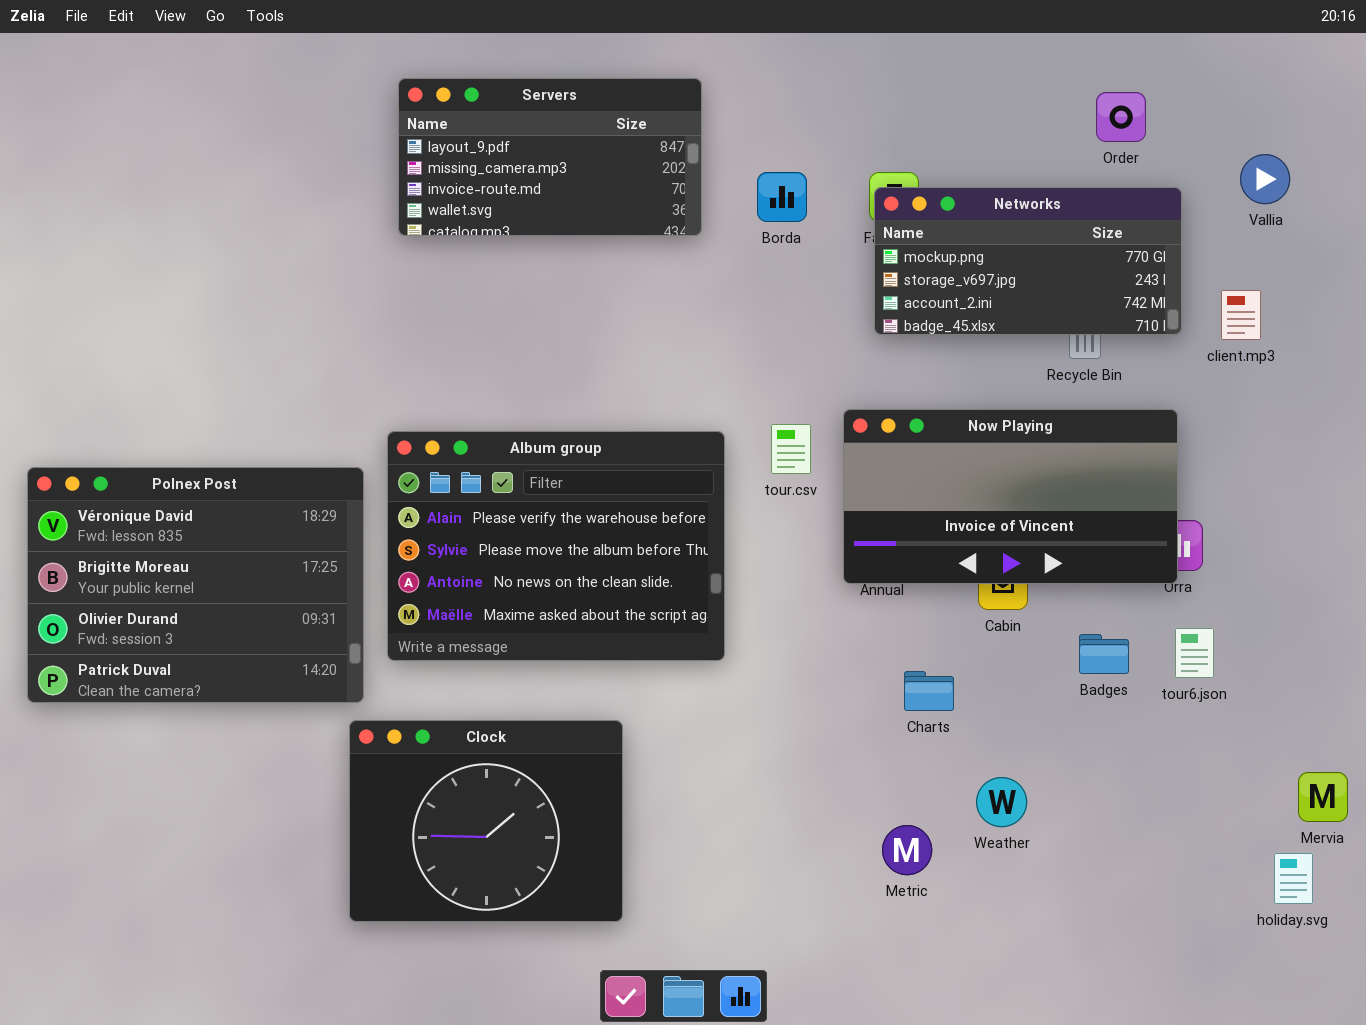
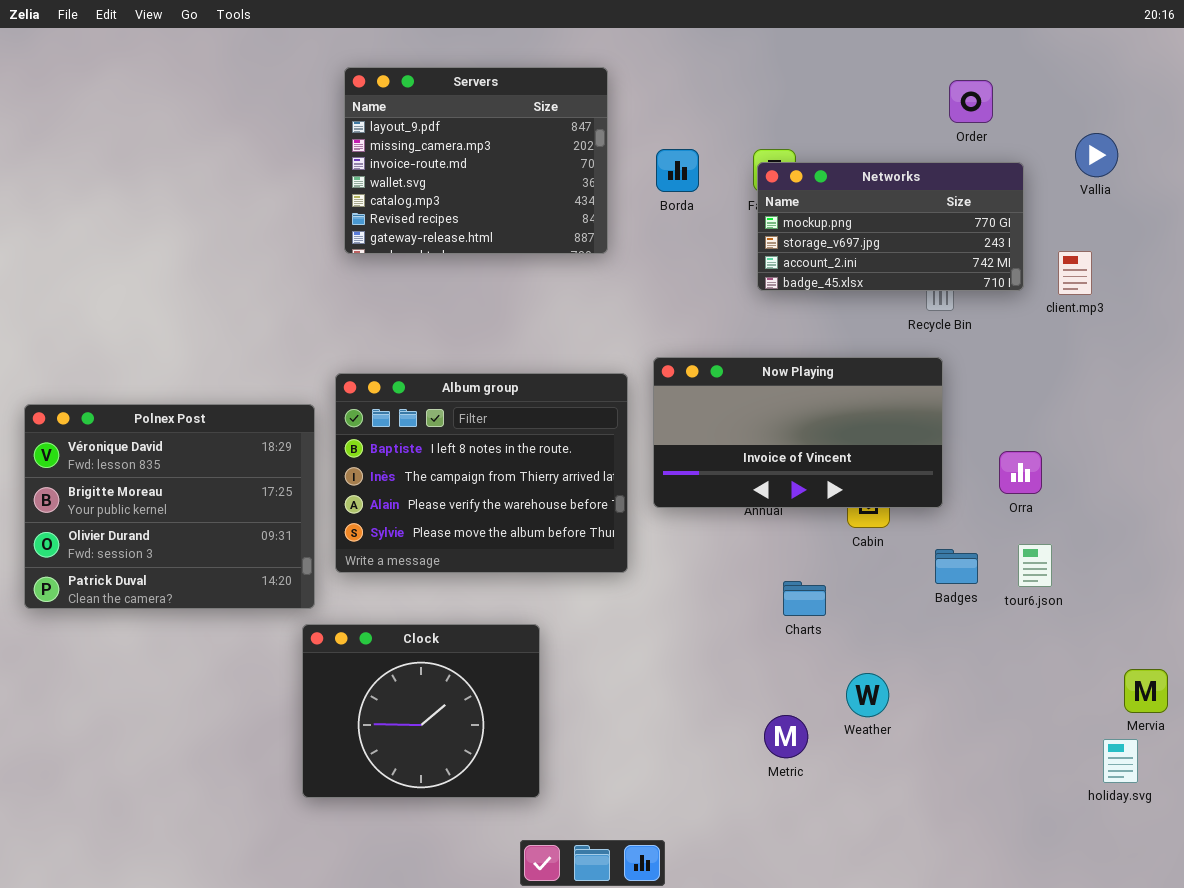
Servers: [398,78,702,236] -> [344,67,608,254], resized
Now Playing: [843,409,1178,584] -> [653,357,943,508], moved
Album group: [387,431,725,661] -> [335,373,628,573], scrolled up 2 rows

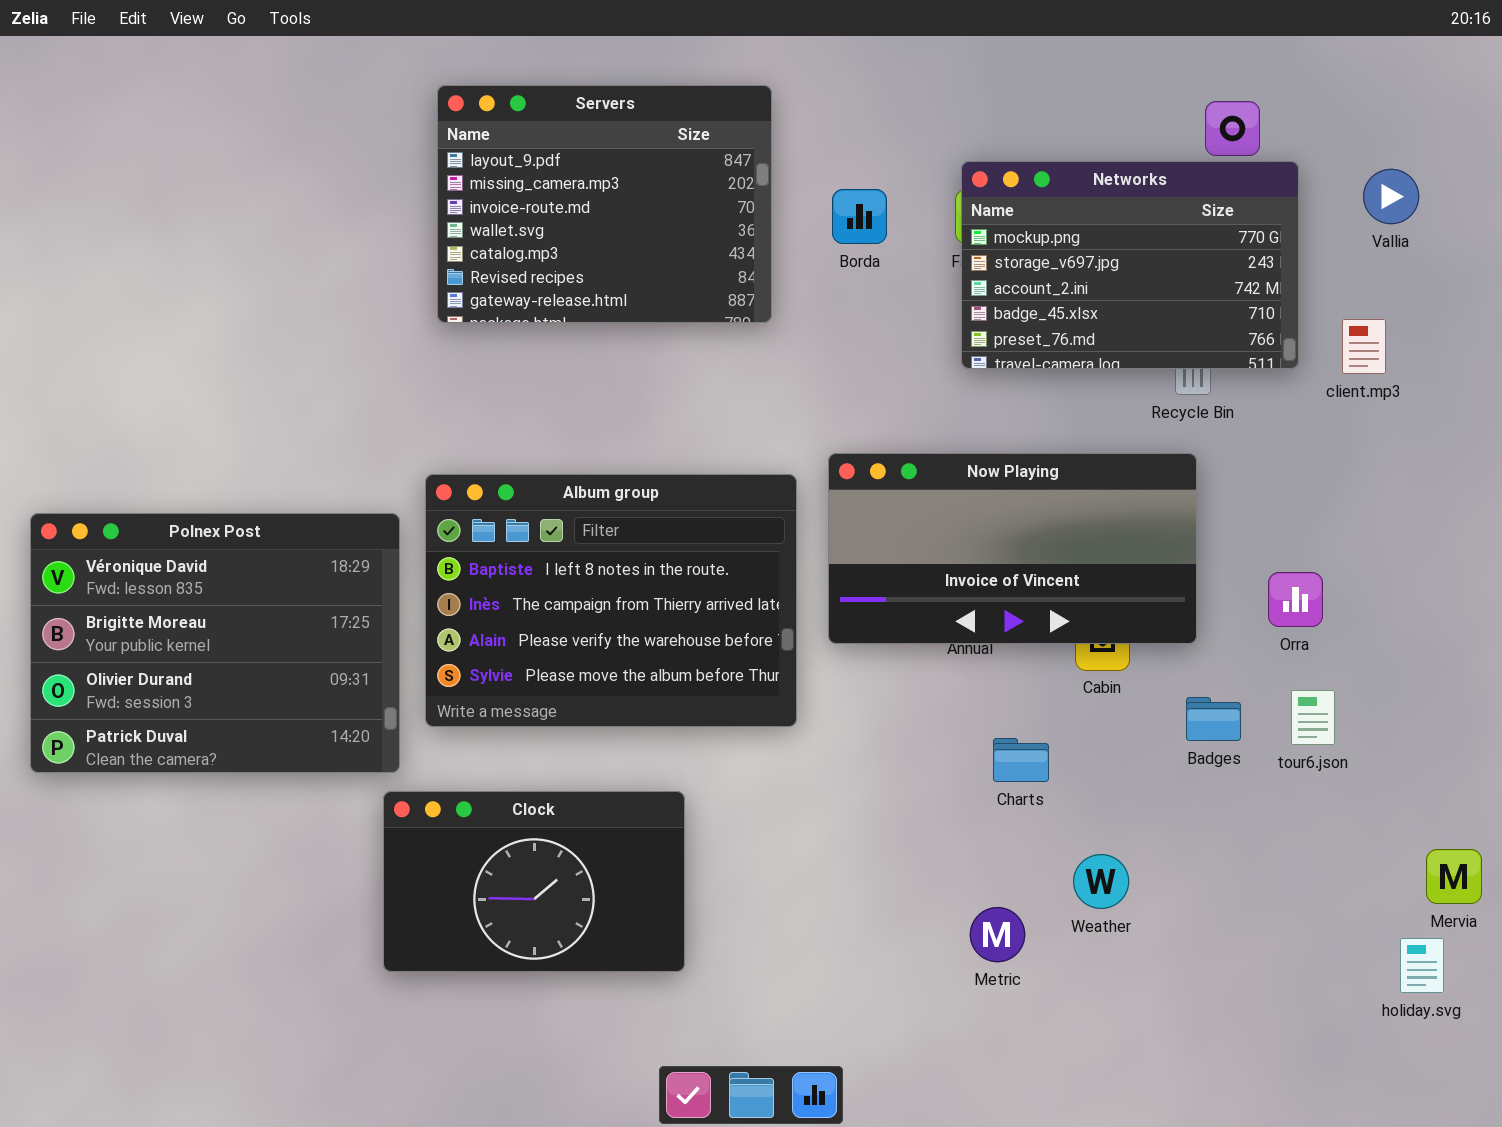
Networks: [757,162,1024,291] -> [961,161,1299,369], resized
Clock: [302,624,540,798] -> [383,791,685,972], resized

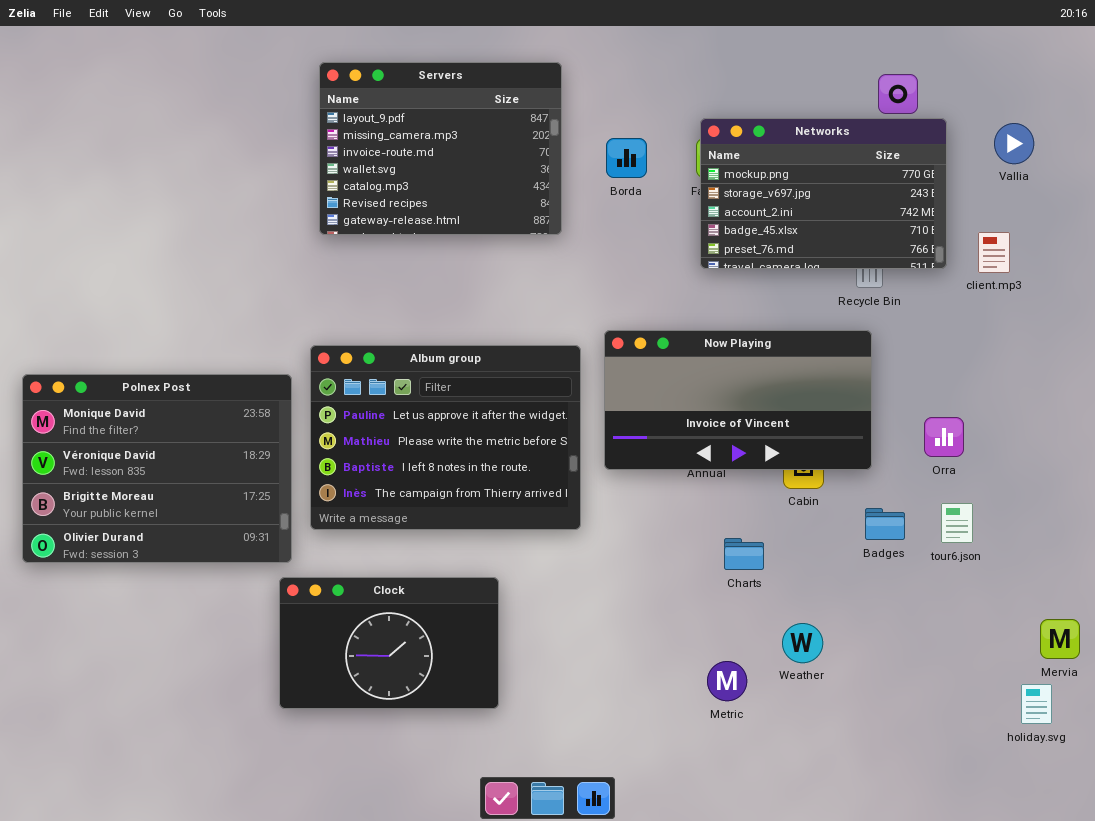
Album group: [425,474,797,727] -> [310,345,581,530], scrolled up 2 rows
Polnex Post: [30,513,400,773] -> [22,374,292,563], scrolled up 1 row

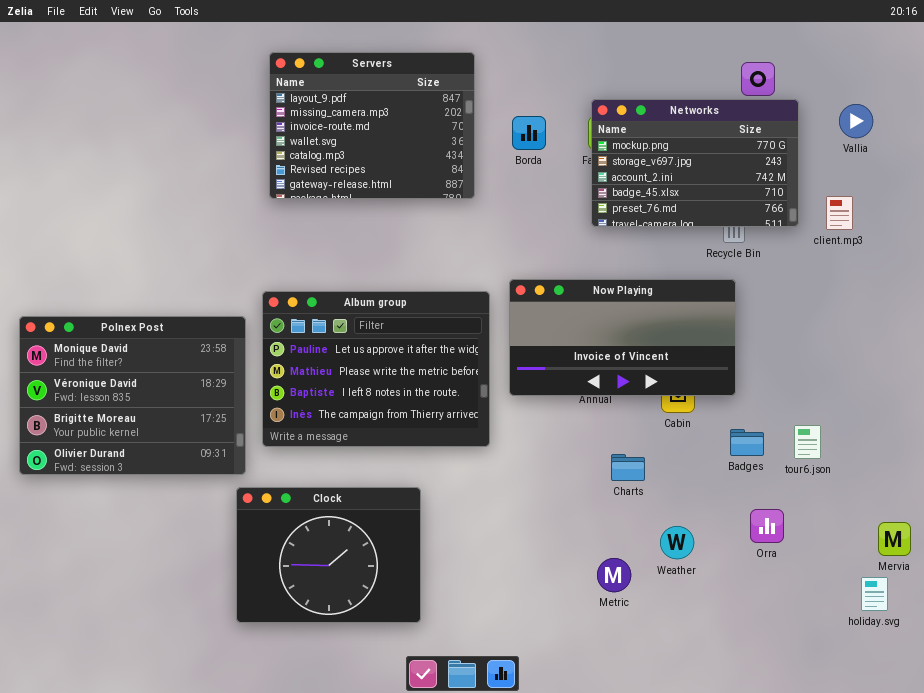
Orra: [924,417,964,457] -> [750,509,784,543], moved
Clock: [279,577,499,709] -> [236,487,421,623], resized

